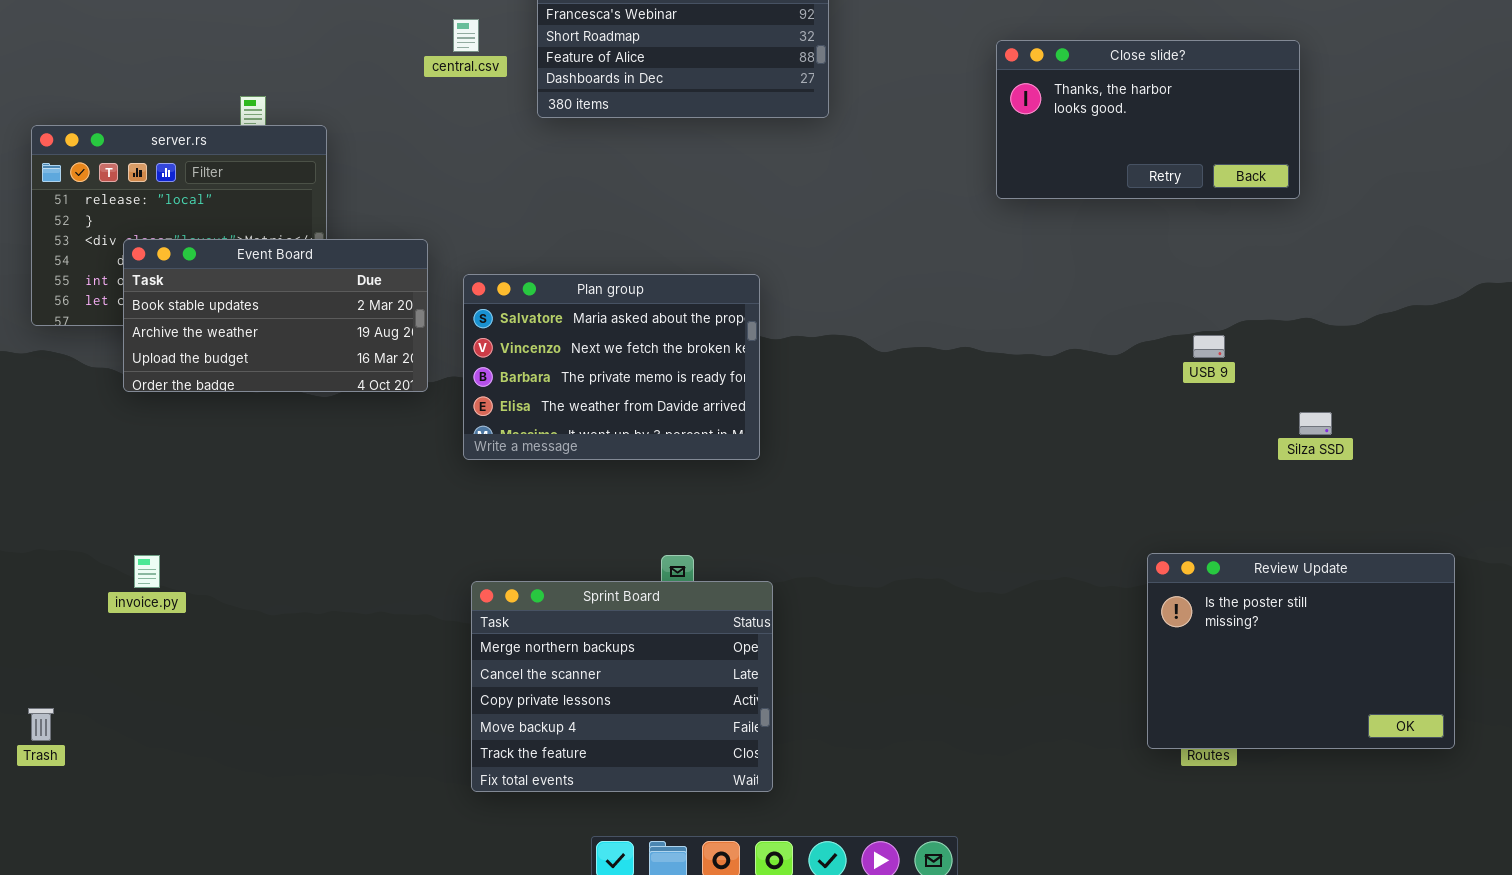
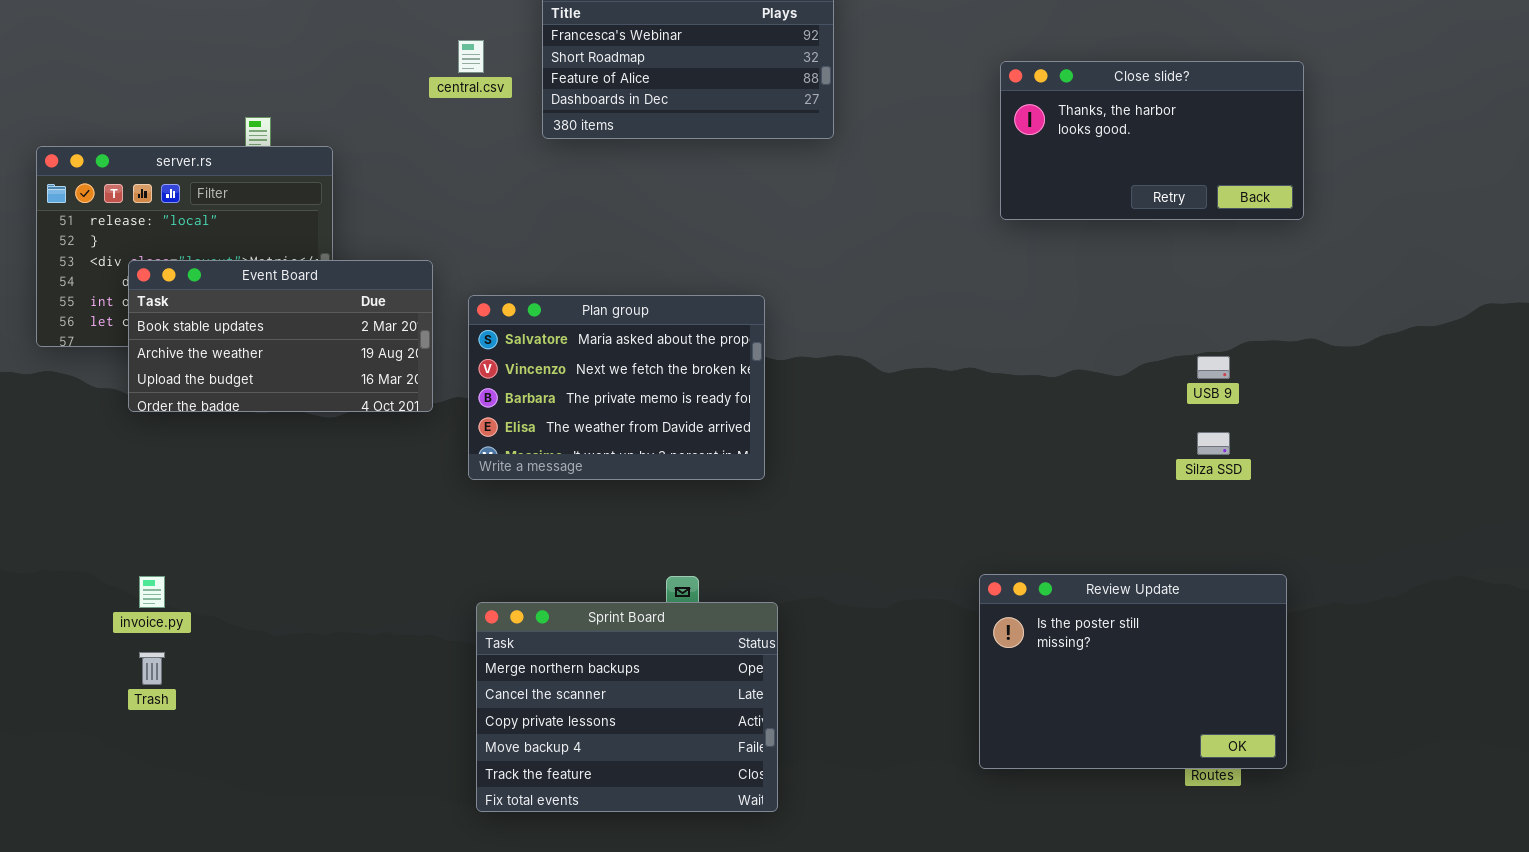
Silza SSD: [1299,412,1332,435] -> [1197,432,1230,455], moved
Review Update: [1147,553,1455,749] -> [979,574,1287,769], moved
Trash: [28,708,54,741] -> [139,652,165,685], moved

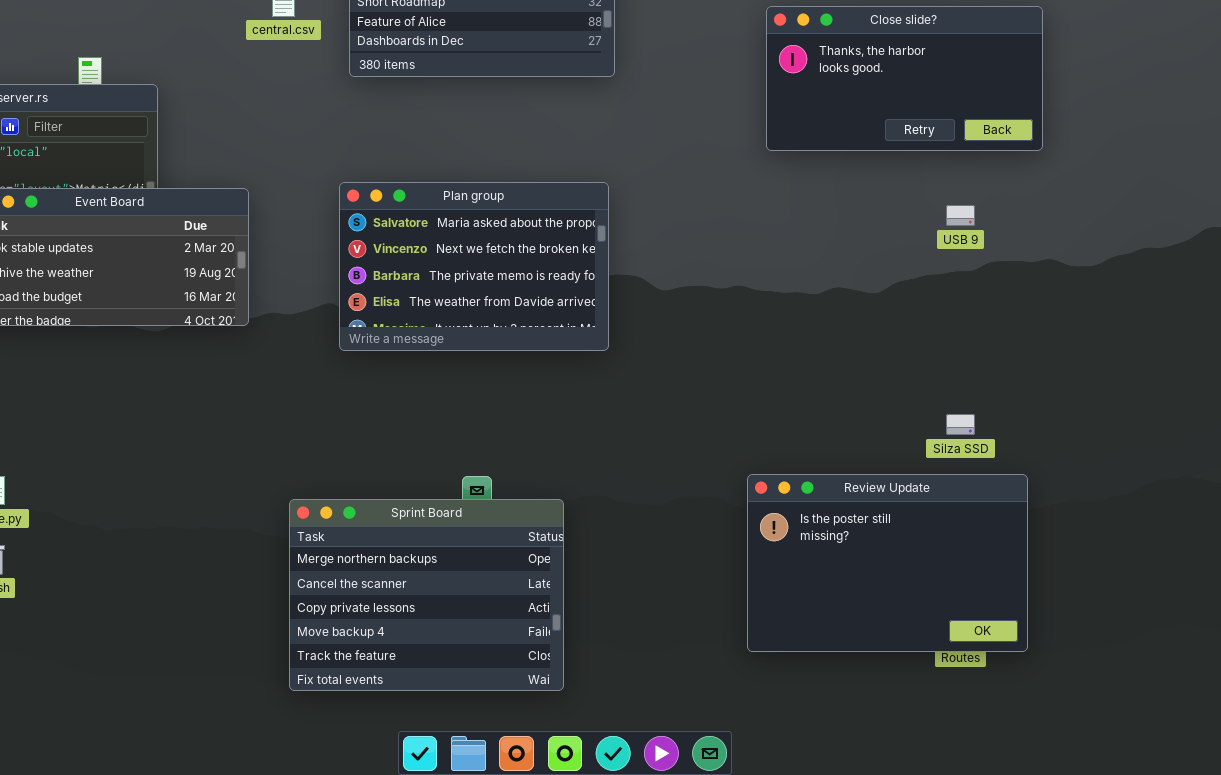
Plan group: [468,295,765,480] -> [339,182,609,351], moved
USB 9: [1197,356,1230,379] -> [946,205,975,226], moved
Silza SSD: [1197,432,1230,455] -> [946,414,975,435], moved

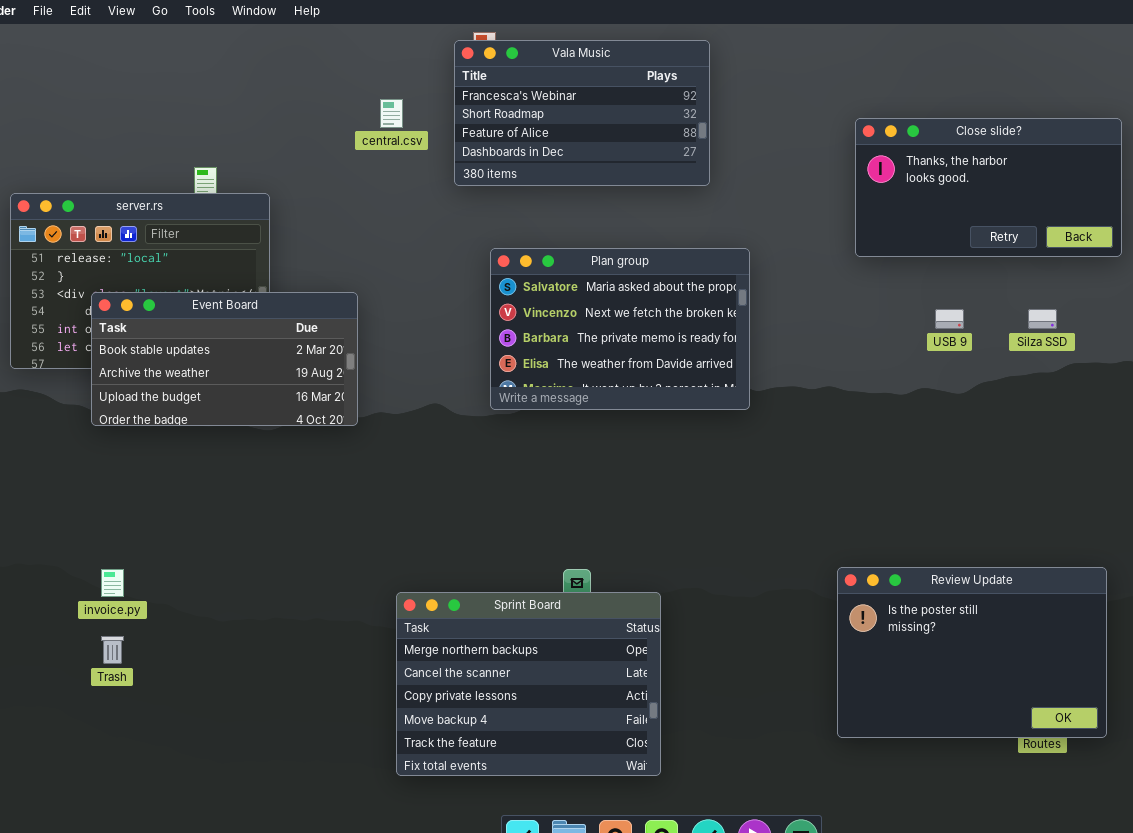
Plan group: [339,182,609,351] -> [490,248,750,410], moved
USB 9: [946,205,975,226] -> [935,309,964,329], moved
Silza SSD: [946,414,975,435] -> [1028,309,1057,329], moved

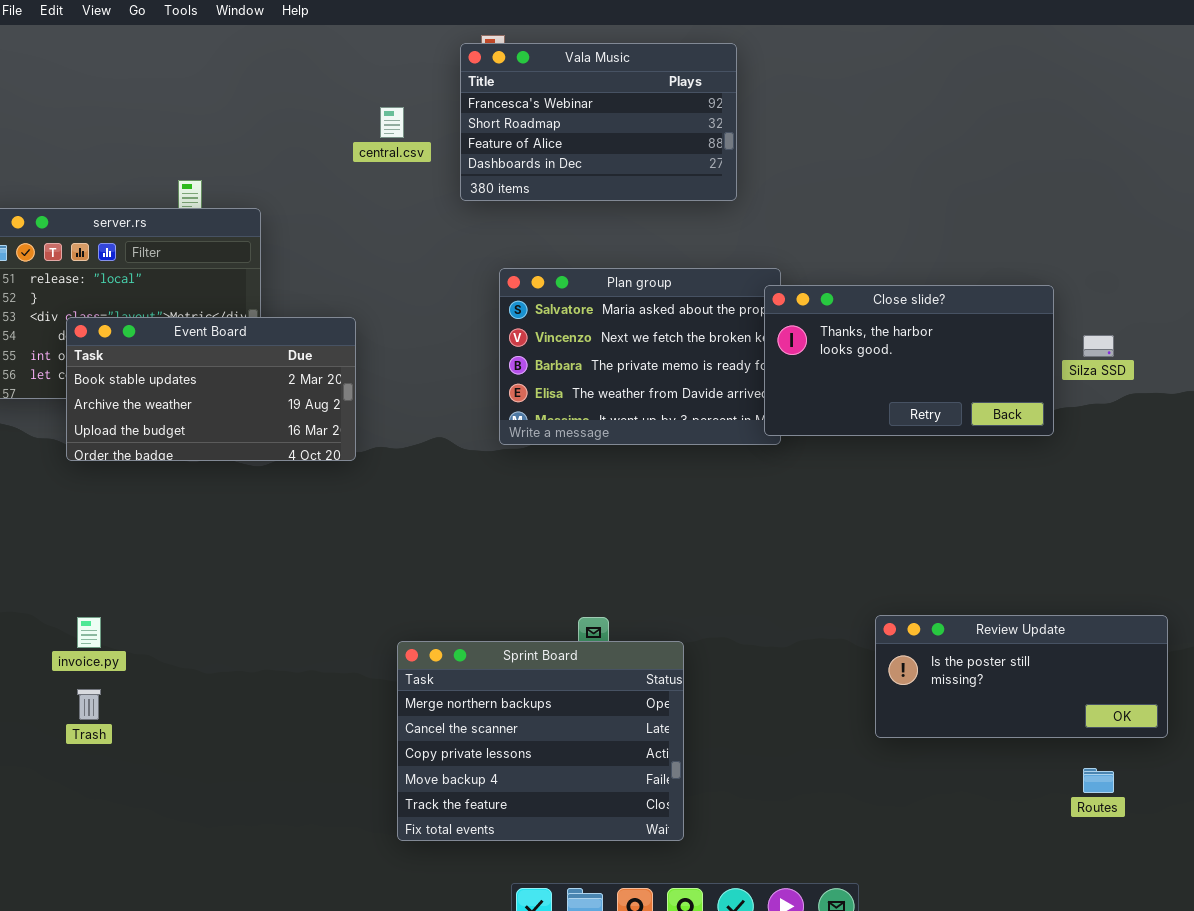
Close slide?: [855,118,1122,257] -> [764,285,1054,436], moved
Review Update: [837,567,1107,738] -> [875,615,1168,738], resized

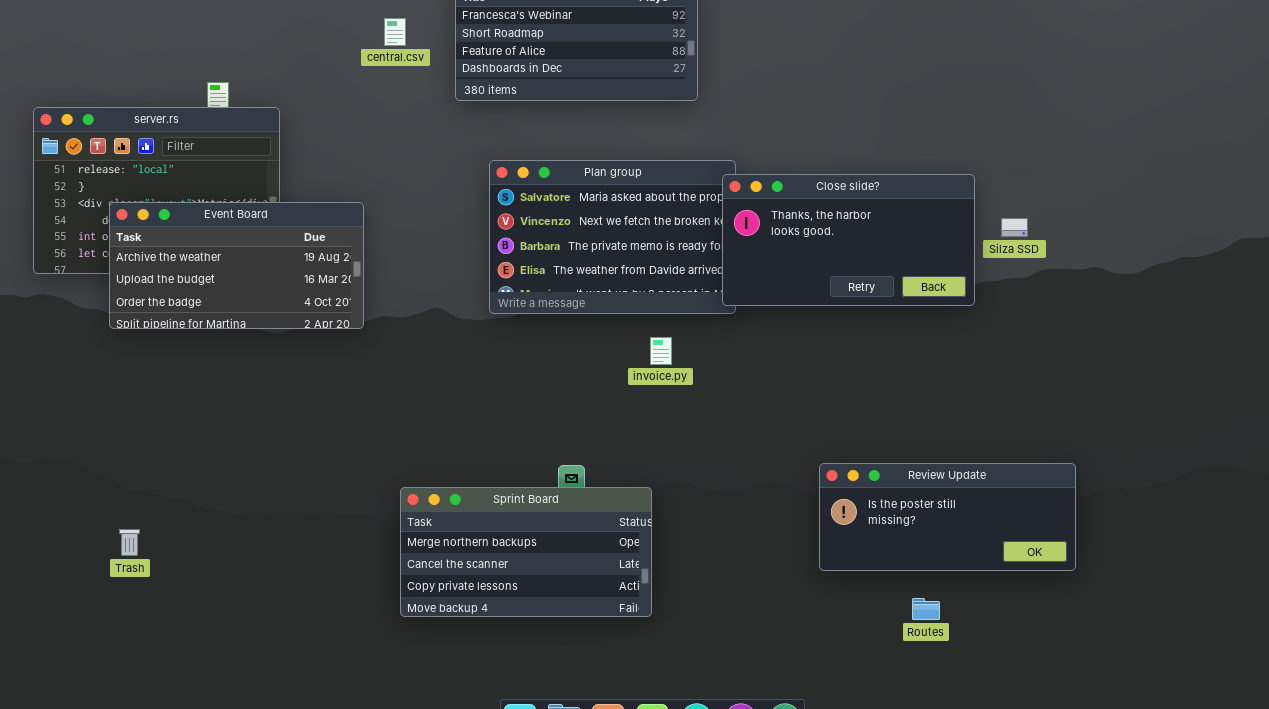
Event Board: [66,317,356,461] -> [109,202,364,329], scrolled down 1 row
invoice.py: [77,617,101,648] -> [650,337,672,365], moved
Sprint Board: [397,641,684,841] -> [400,487,652,617], resized
Routes: [1083,768,1114,793] -> [912,598,940,620], moved

